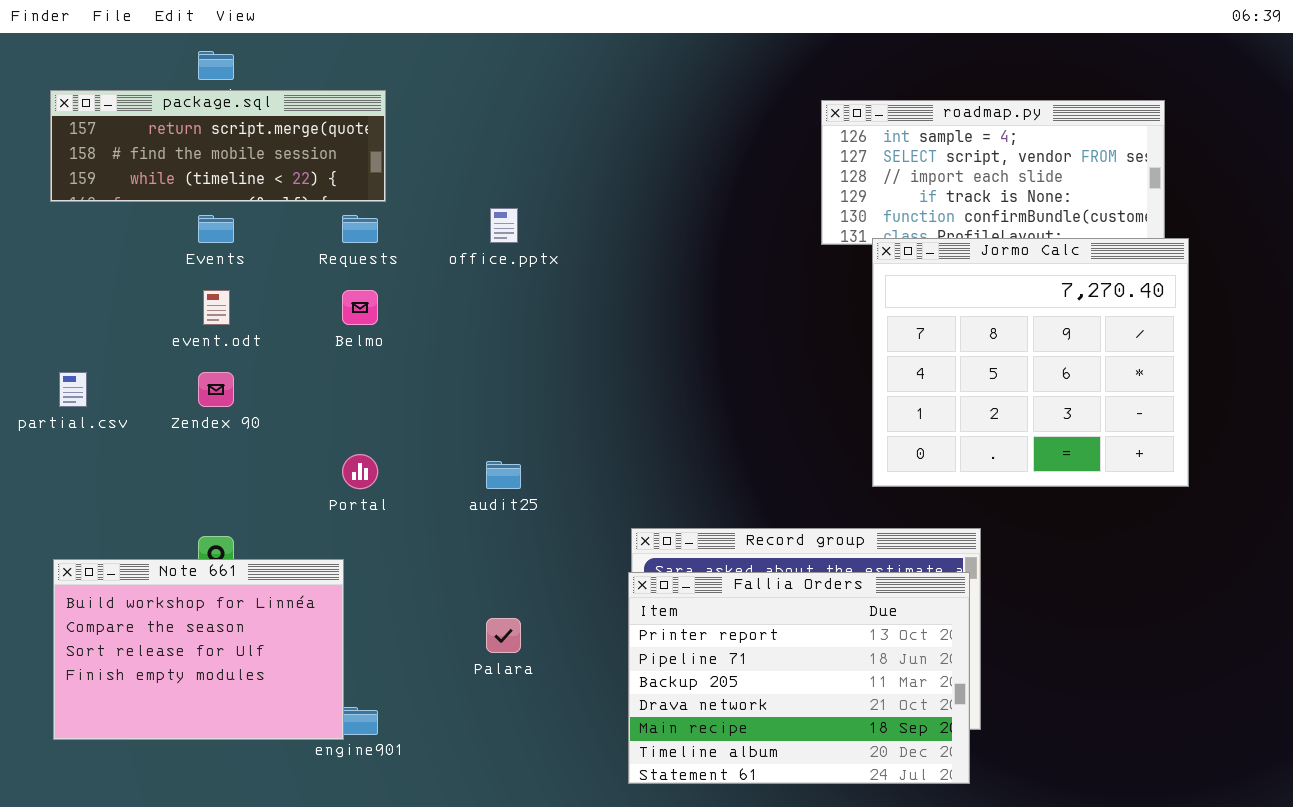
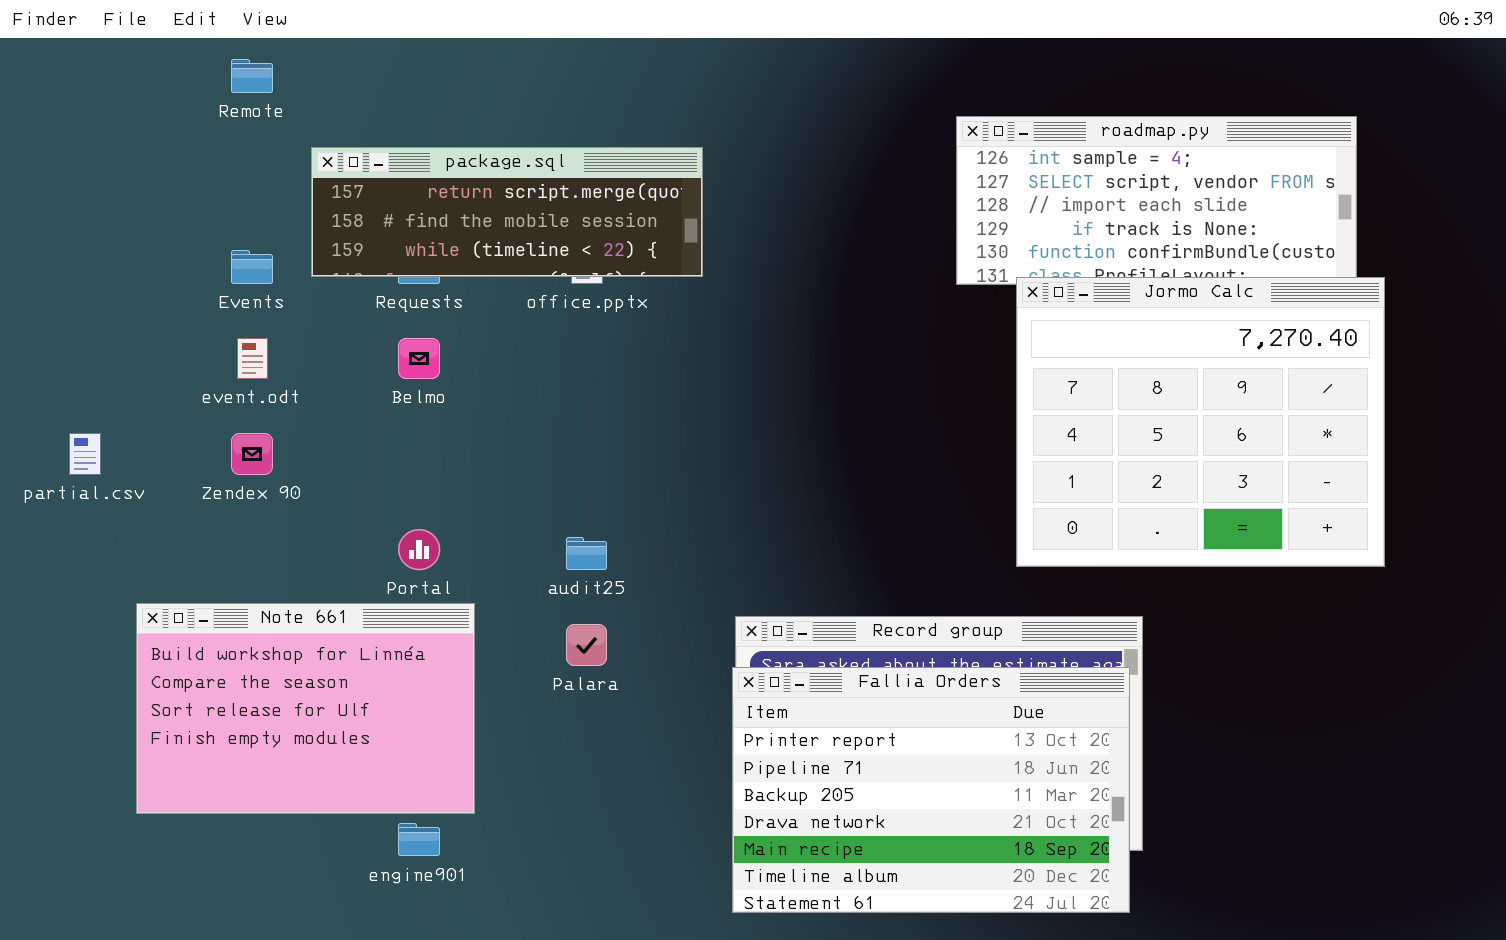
package.sql: [50,90,386,202] -> [311,147,703,277], moved
Note 661: [53,559,344,740] -> [136,603,475,814], moved
Palara: [486,618,521,653] -> [566,624,607,666], moved

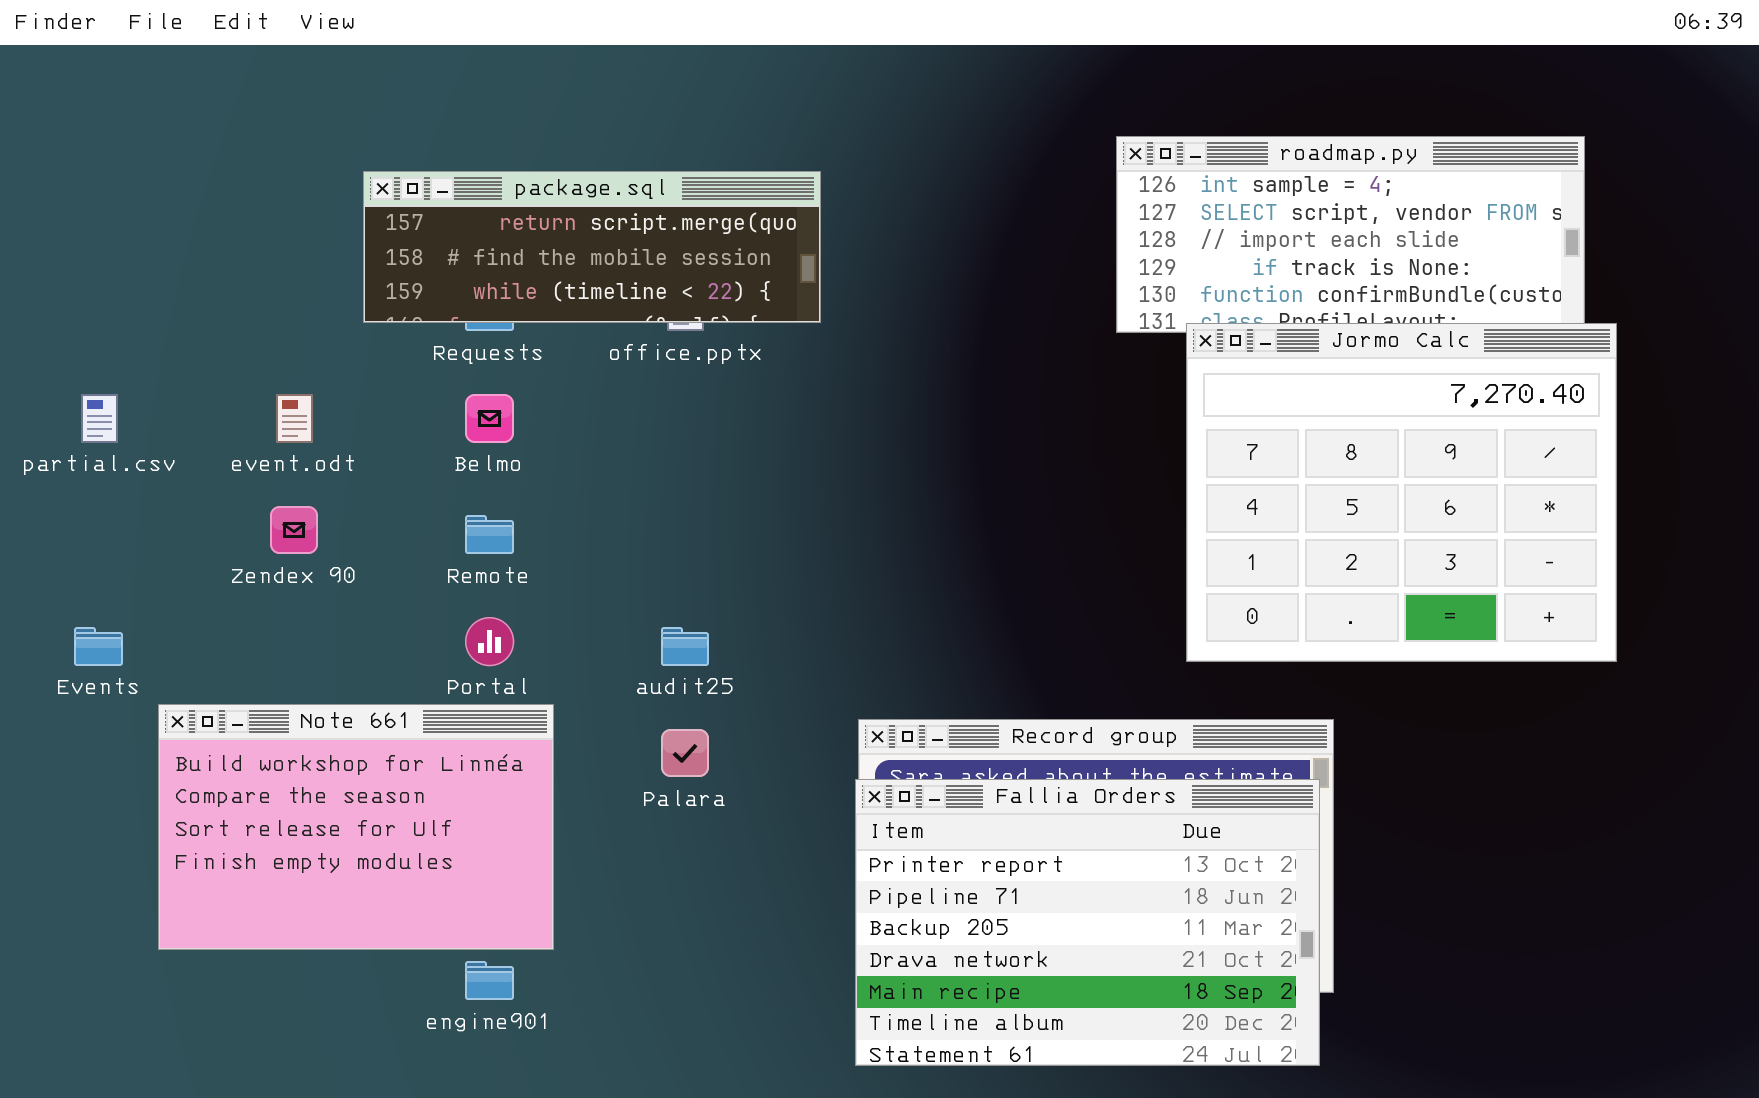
Remote: [231,59,273,93] -> [465,515,514,554], moved
Events: [231,250,273,284] -> [74,627,123,666], moved
partial.csv: [69,433,101,475] -> [81,394,118,443], moved

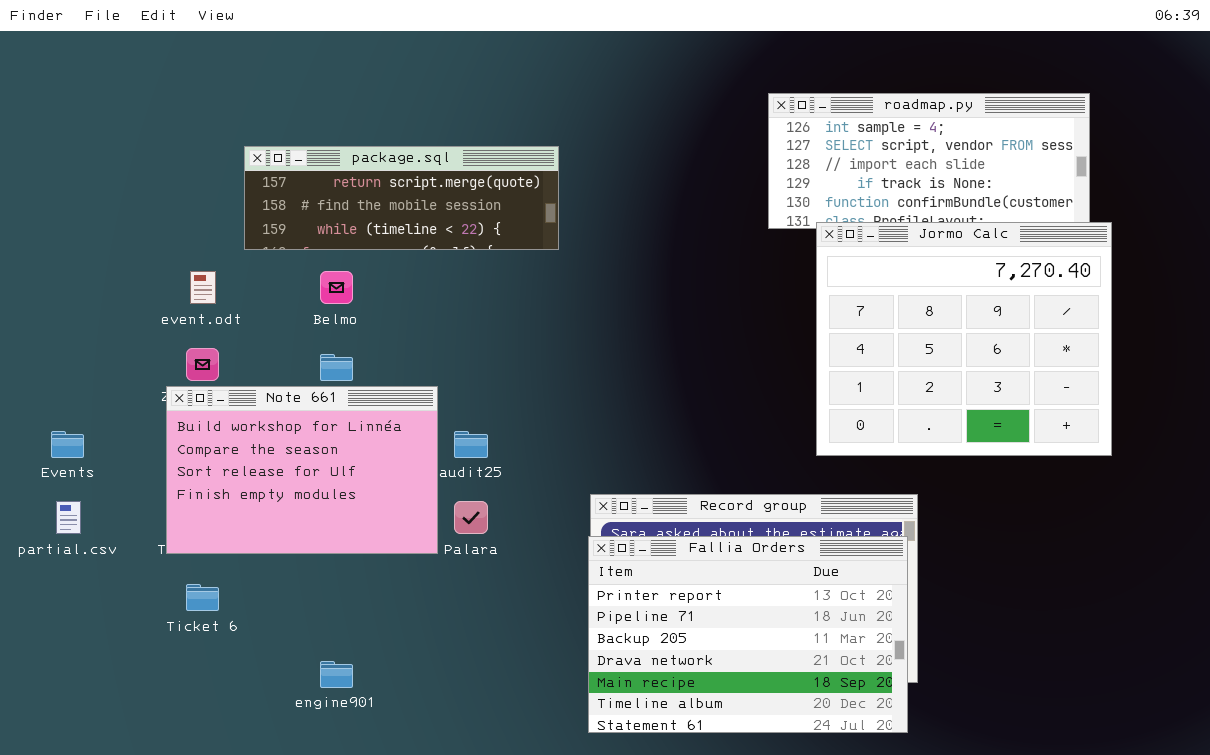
package.sql: [363,171,821,323] -> [244,146,559,250], moved
partial.csv: [81,394,118,443] -> [56,501,81,534], moved
Note 661: [158,704,554,950] -> [166,386,438,554], moved

